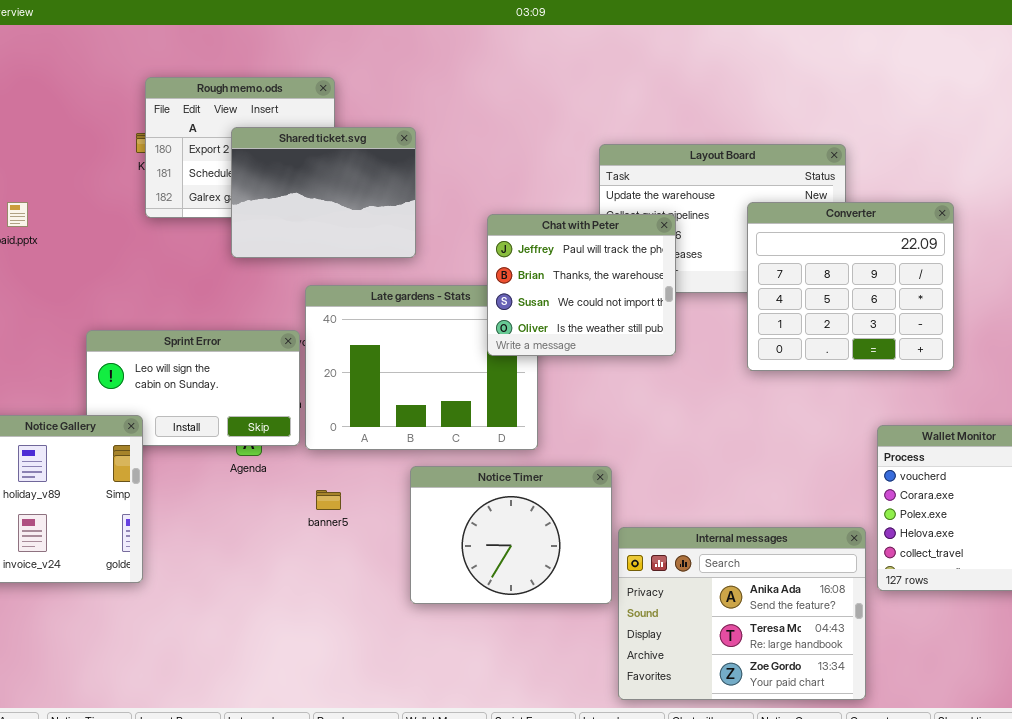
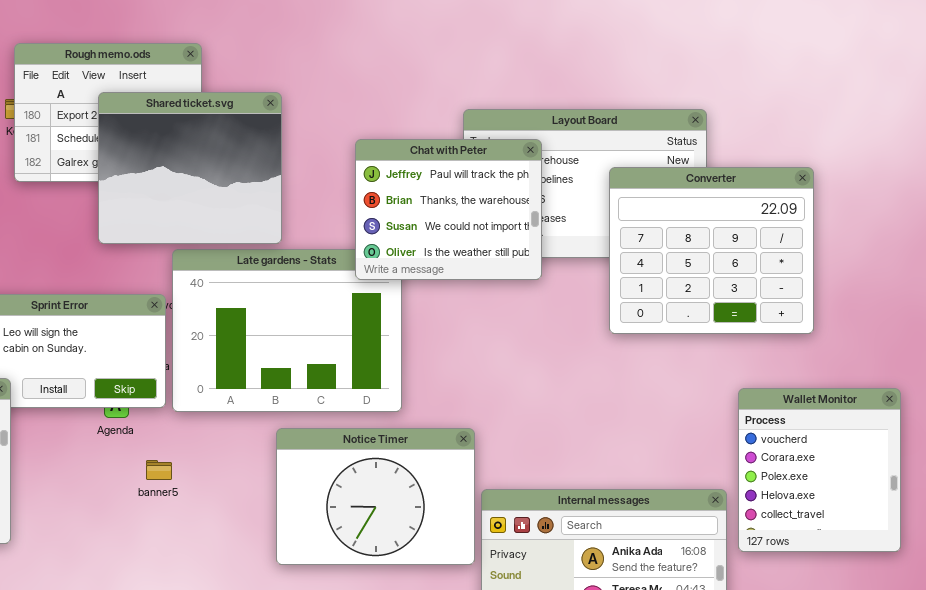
Shared ticket.svg: [231,127,416,258] -> [98,92,282,244], resized
Chat with Peter: [487,214,676,356] -> [355,139,542,280], moved
banner5: [316,490,341,510] -> [146,460,172,480], moved

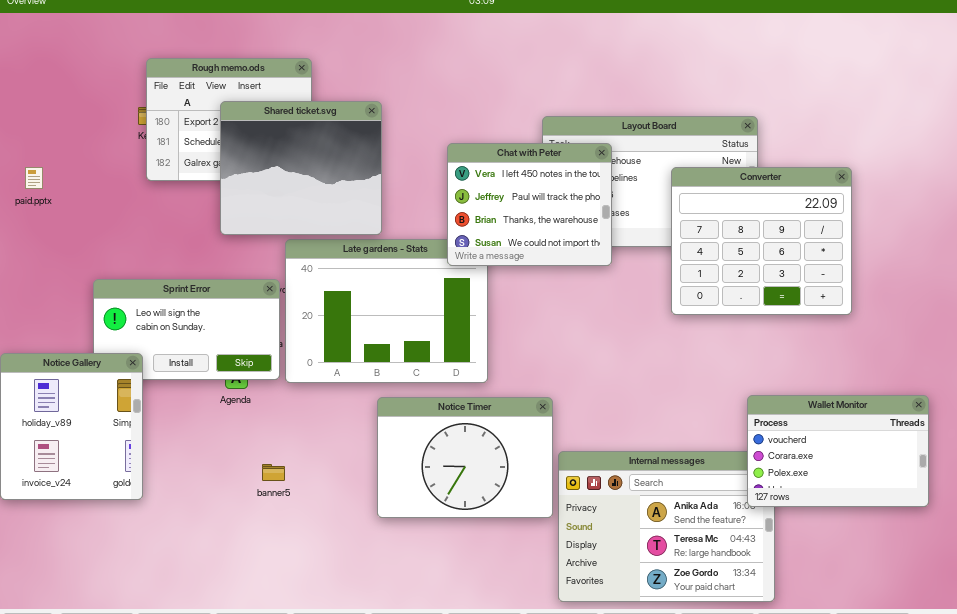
Chat with Peter: [355,139,542,280] -> [447,143,612,266], scrolled up 1 row
Wallet Monitor: [738,388,901,552] -> [747,395,929,507], resized
banner5: [146,460,172,480] -> [262,464,285,481], moved

